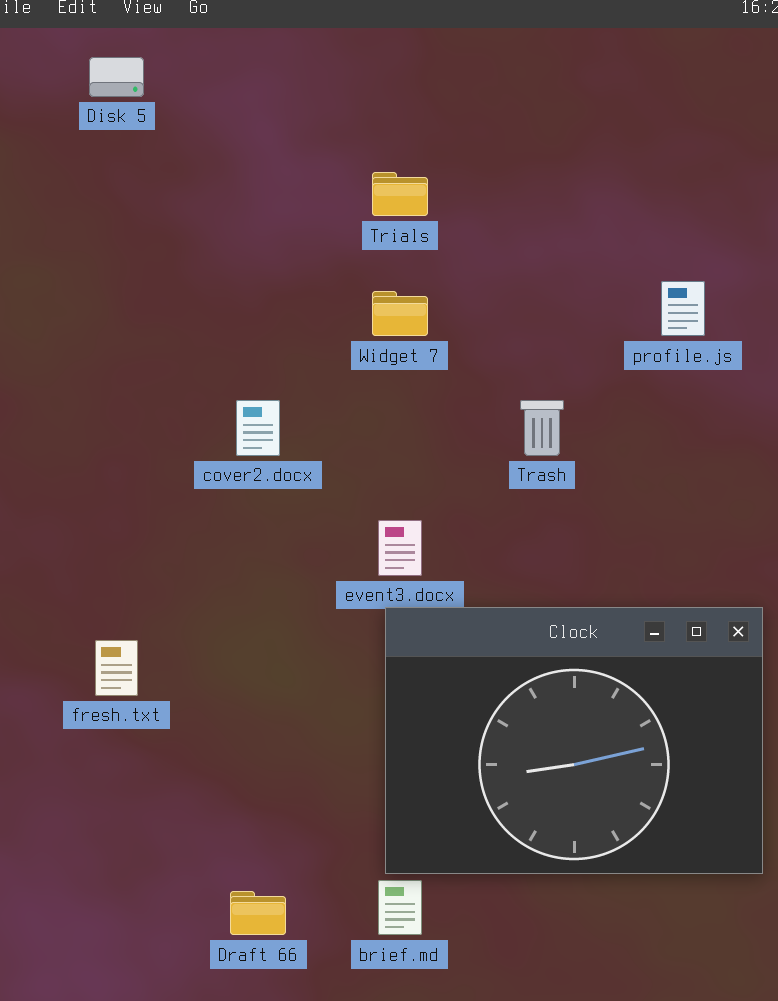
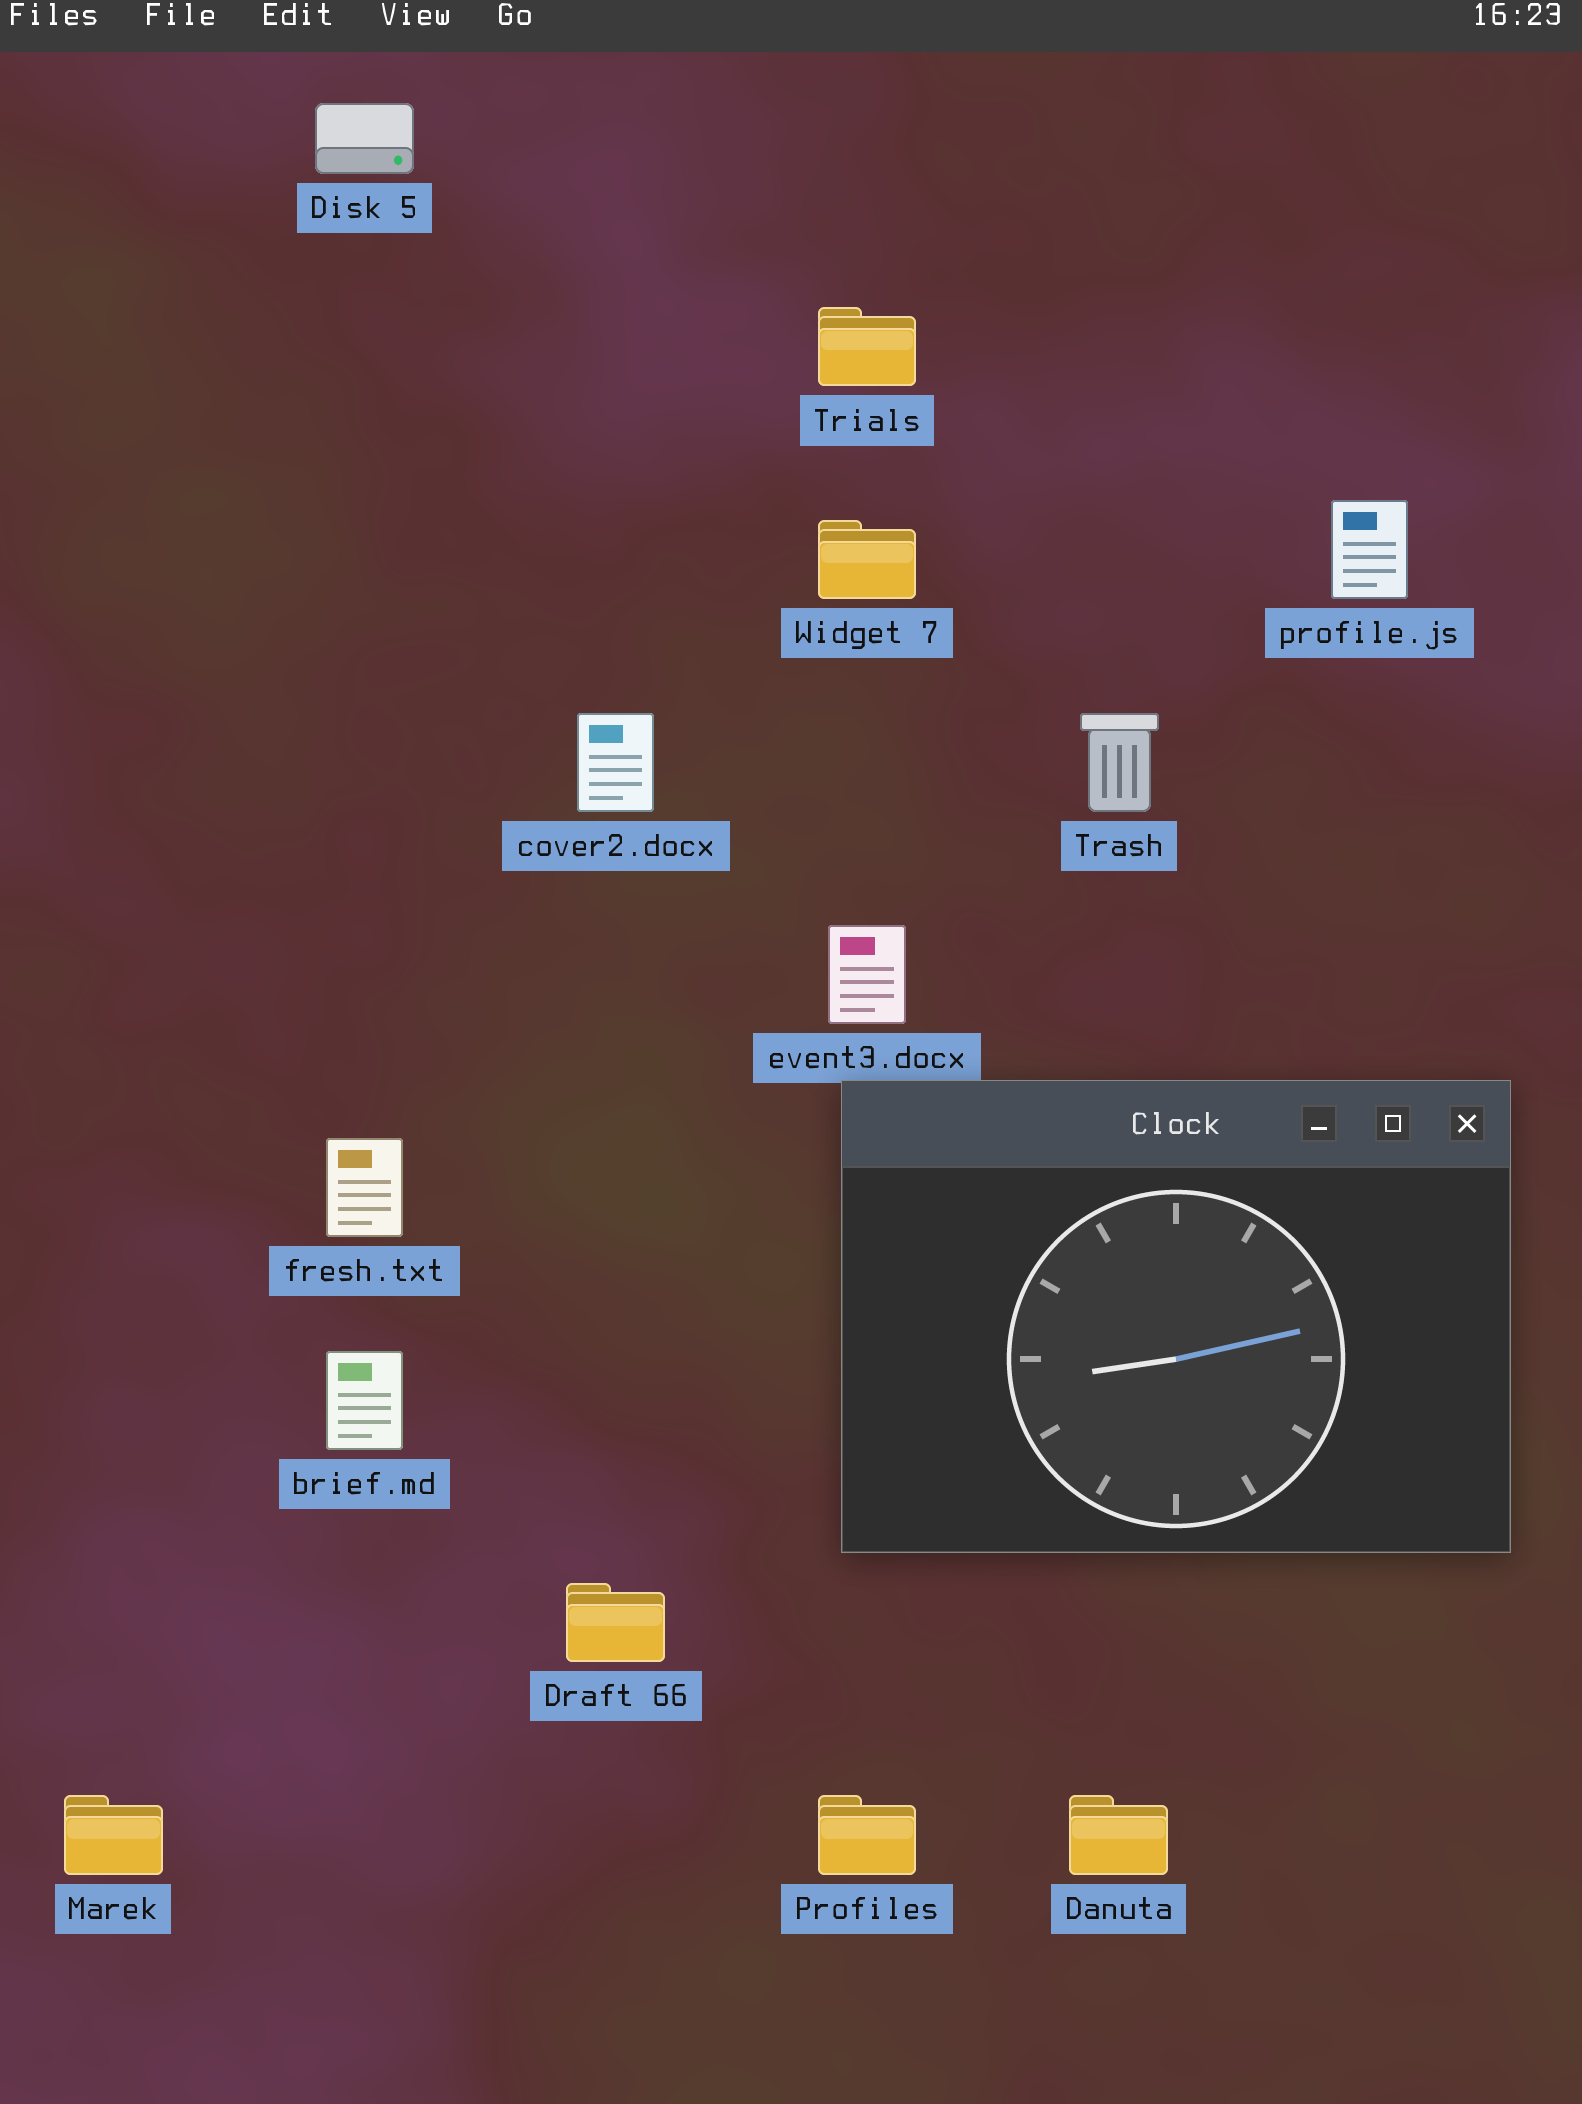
brief.md: [378,880,422,935] -> [326,1351,403,1450], moved

